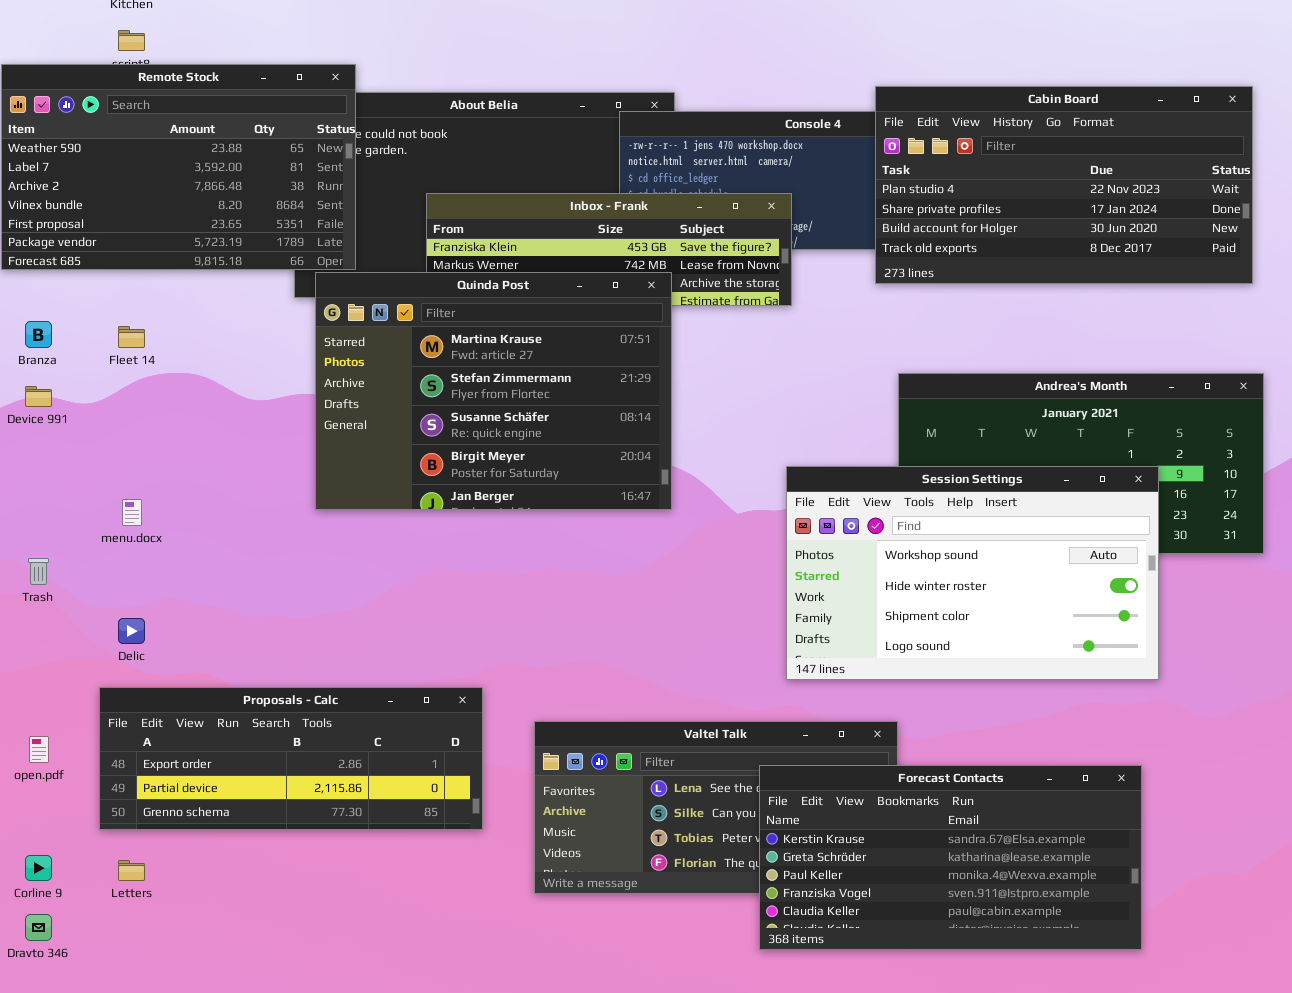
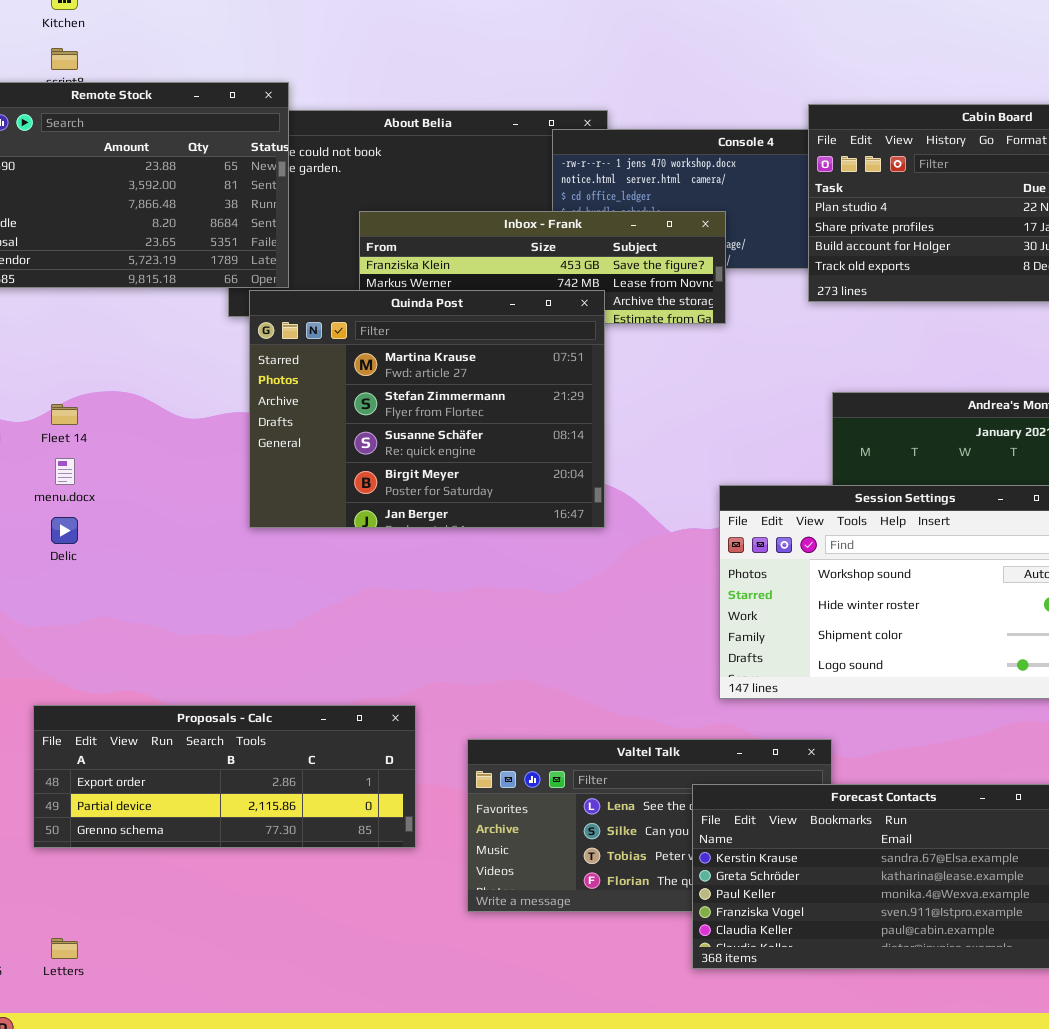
Fleet 14: [118,326,145,348] -> [51,404,78,425], moved
menu.docx: [122,499,142,526] -> [55,458,75,485], moved
Delic: [118,618,145,644] -> [51,517,78,544], moved
Letters: [118,860,145,881] -> [51,938,78,959], moved

